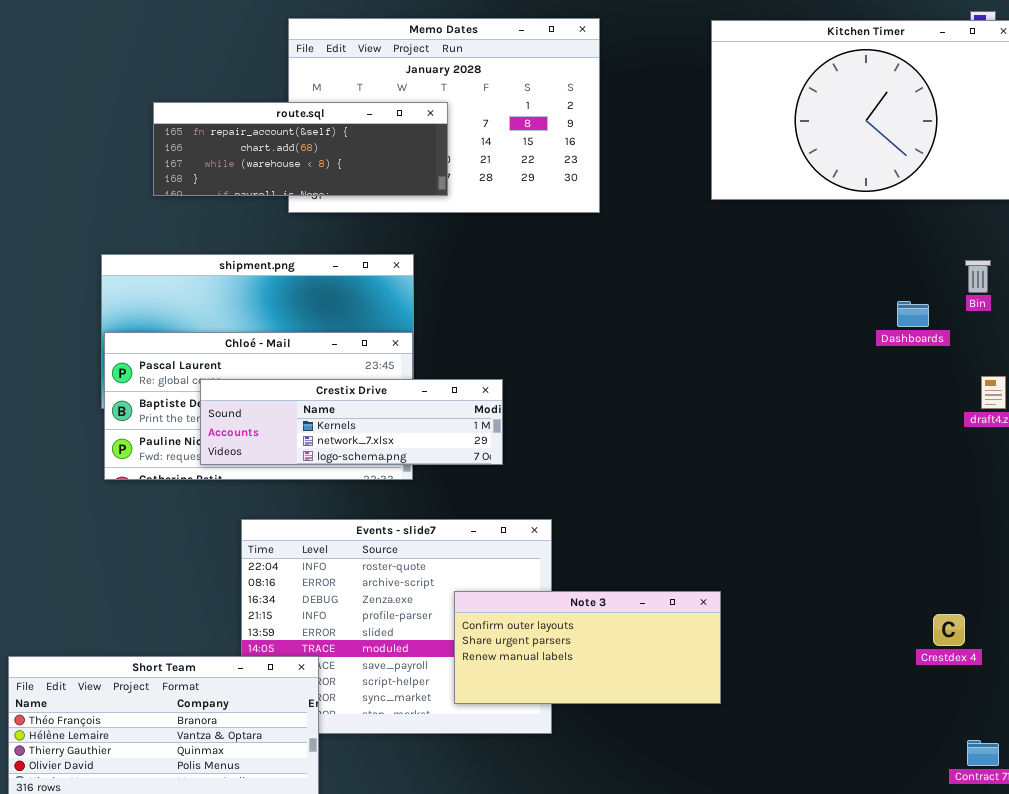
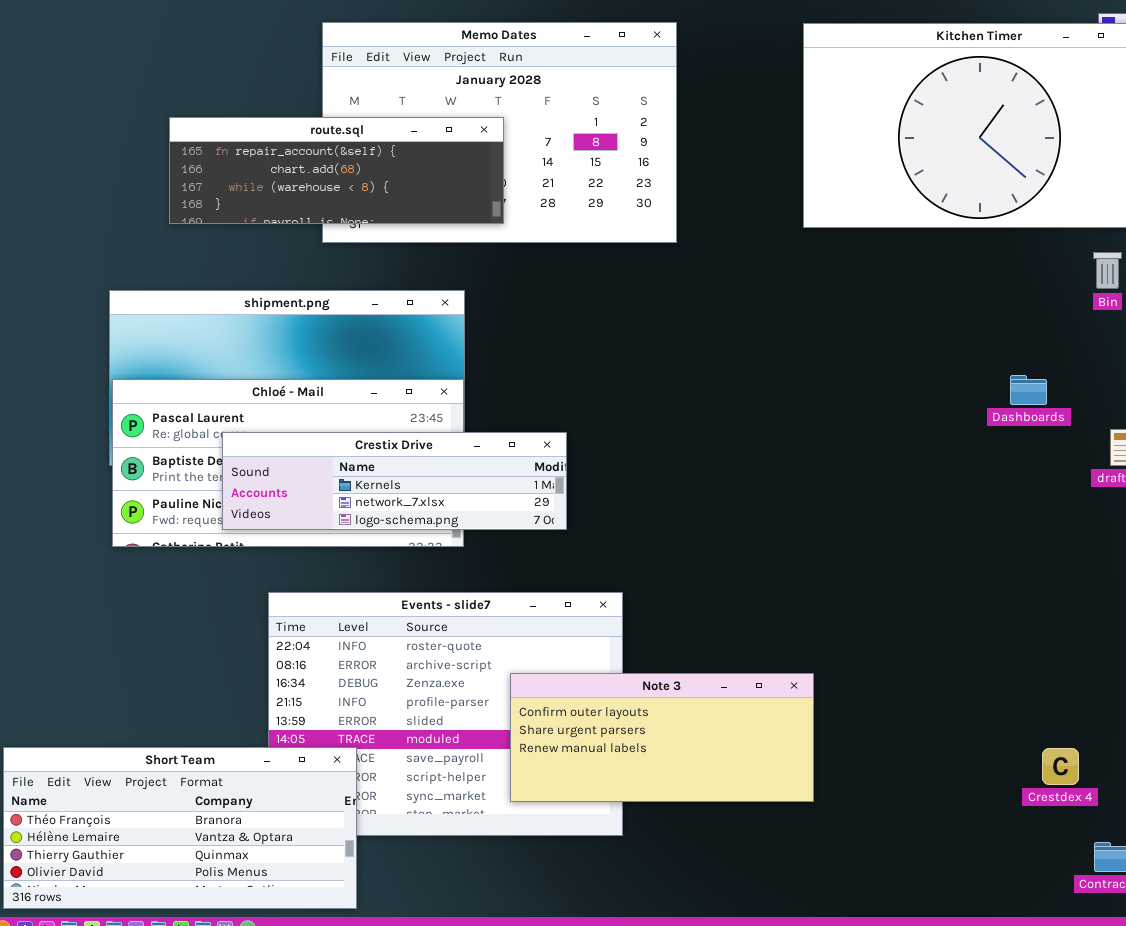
Bin: [965,260,991,293] -> [1093,252,1122,289], moved
Dashboards: [897,301,929,327] -> [1010,375,1047,405], moved
Crestdex 4: [933,614,965,646] -> [1042,748,1079,785], moved

